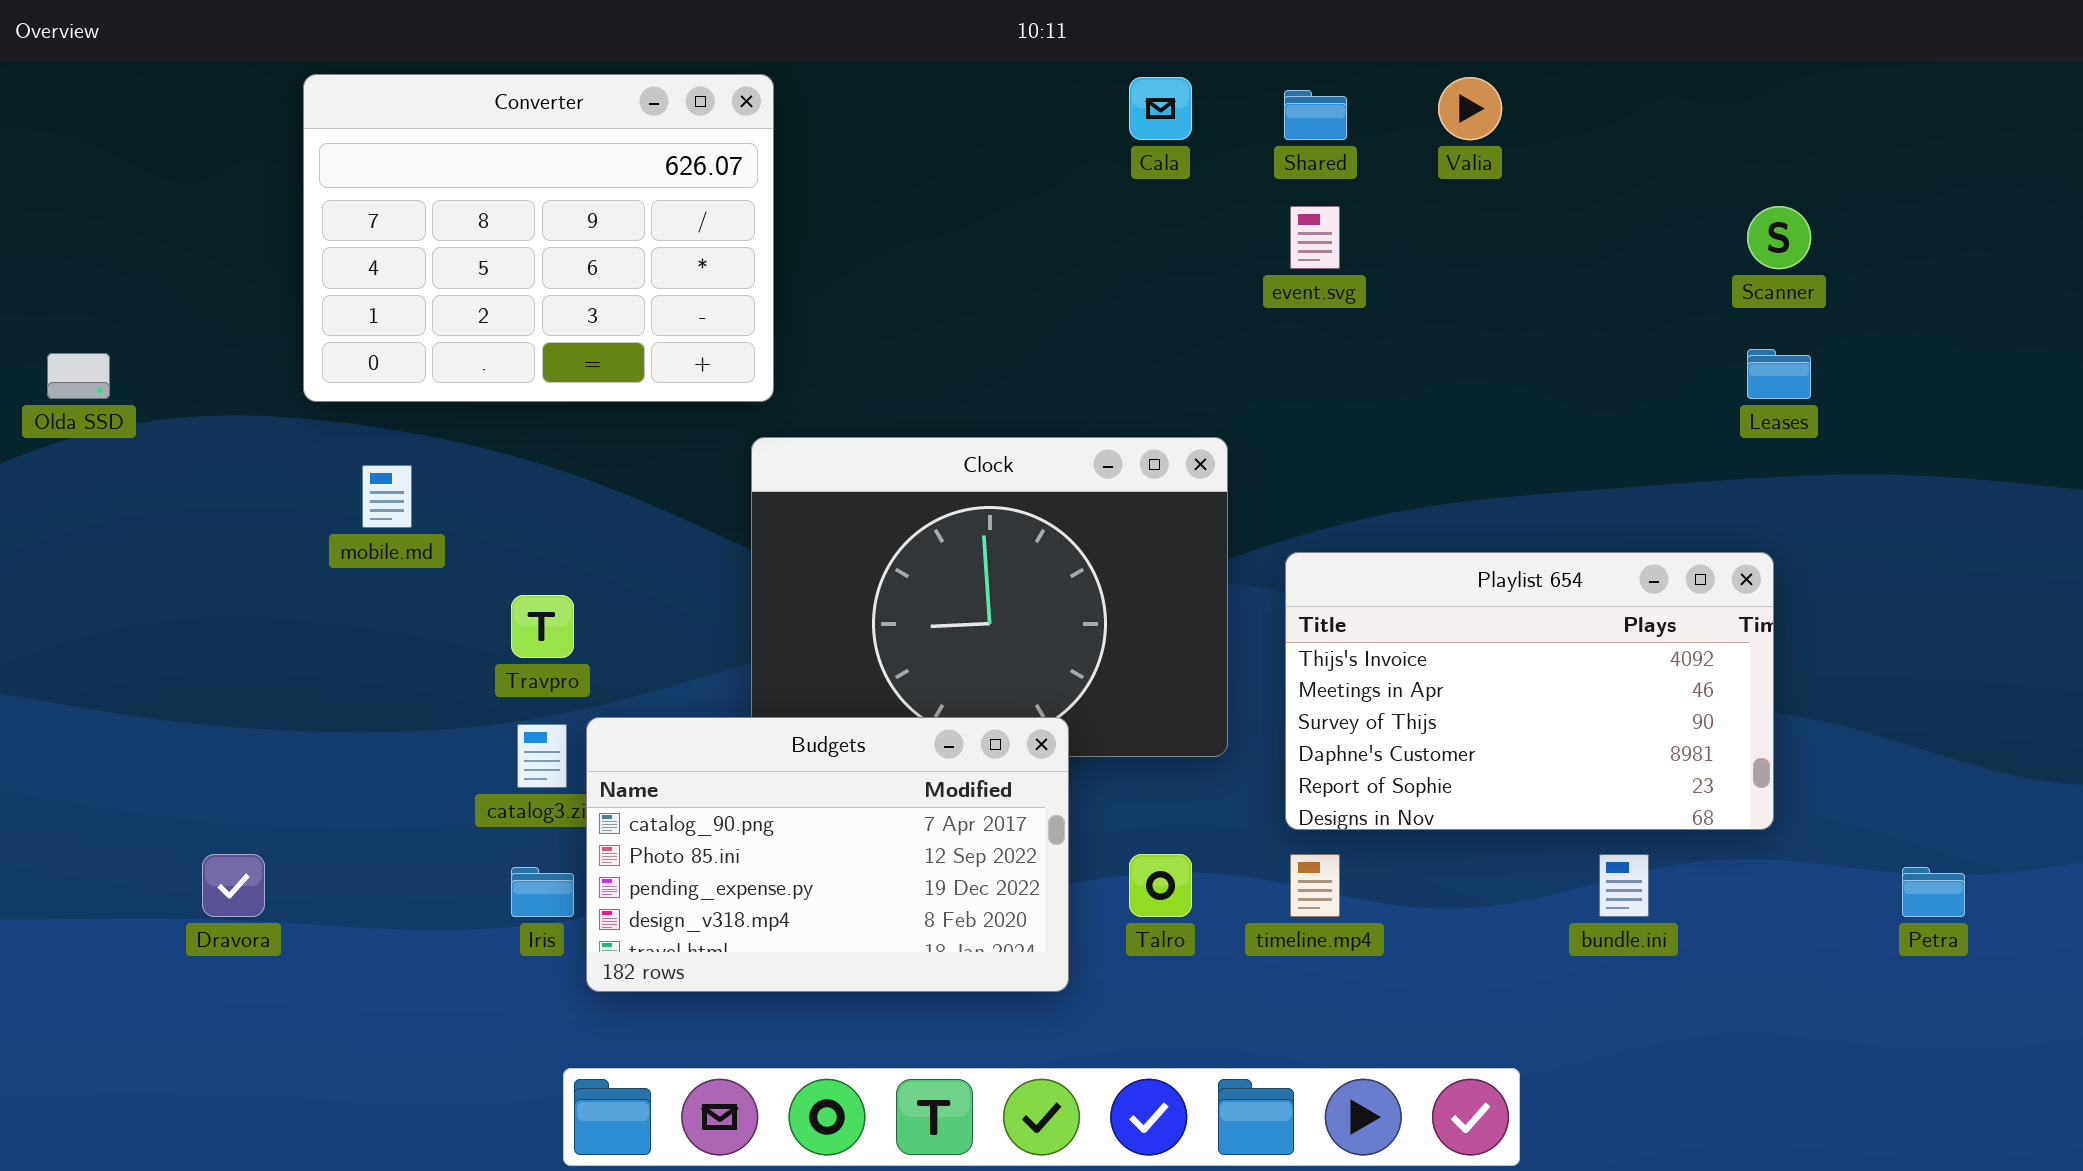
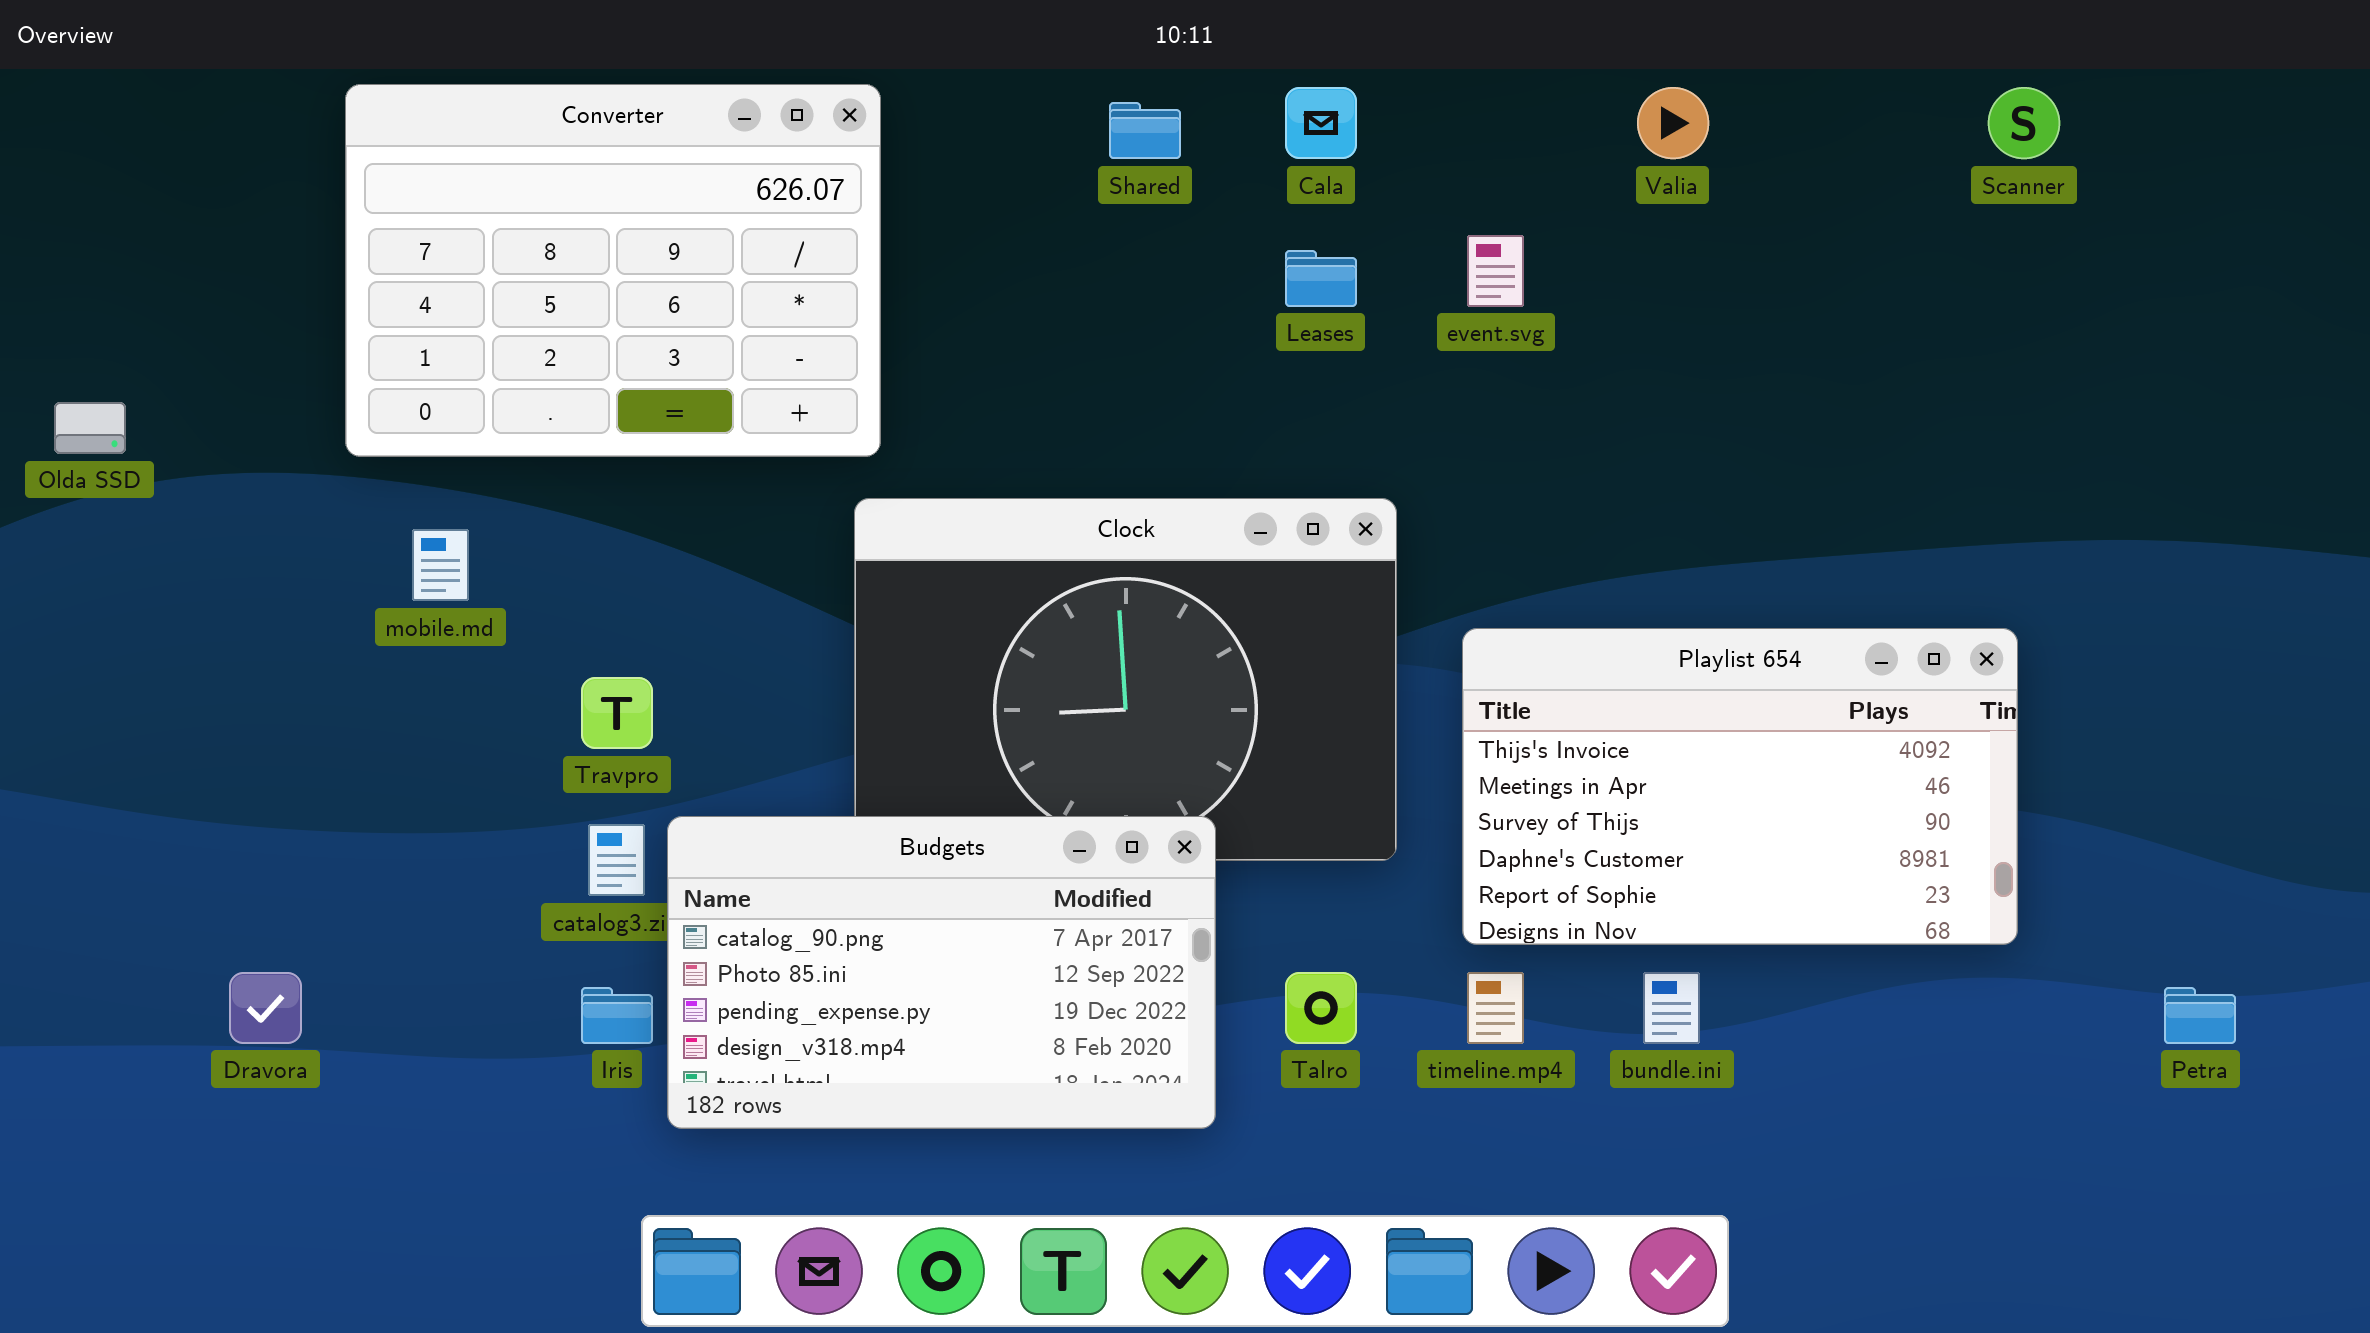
Shared: [1284,90,1347,140] -> [1109,102,1181,159], moved
Scanner: [1747,206,1811,269] -> [1988,87,2060,159], moved
Leases: [1747,349,1811,399] -> [1285,250,1357,307], moved
bundle.ini: [1599,854,1649,917] -> [1643,972,1700,1044], moved

